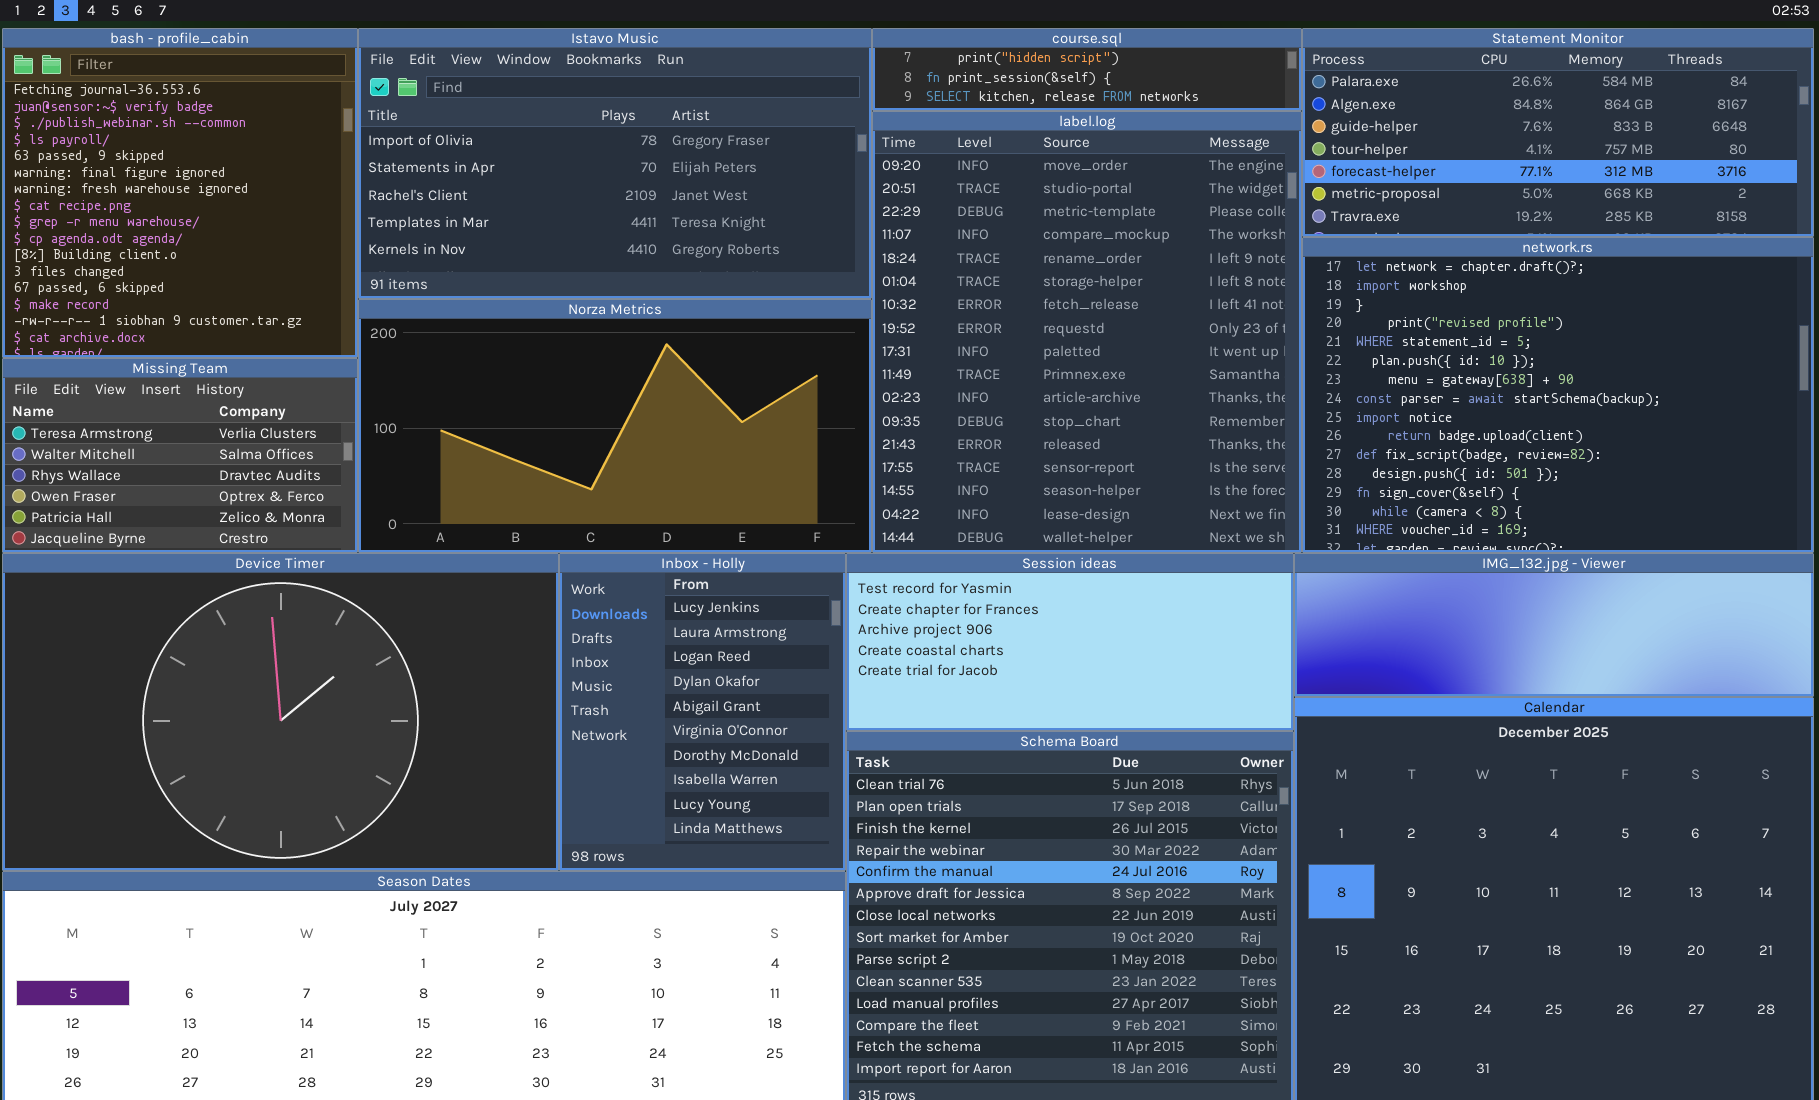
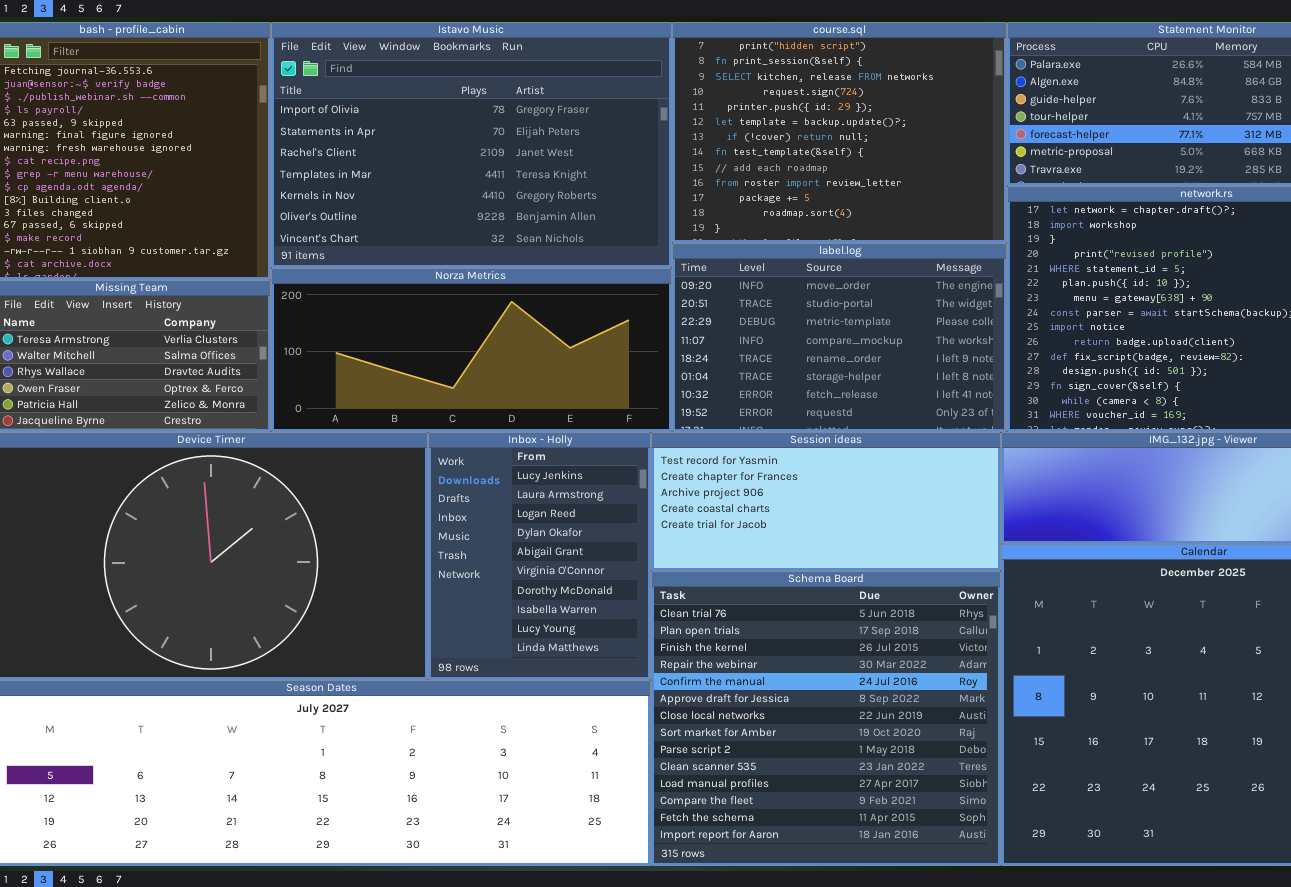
Istavo Music: [358,28,872,299] -> [271,22,672,268], resized
course.sql: [872,28,1302,111] -> [672,22,1007,243], resized
label.log: [872,111,1302,553] -> [672,243,1007,432], resized
Norza Metrics: [358,299,872,553] -> [271,268,672,432], resized

